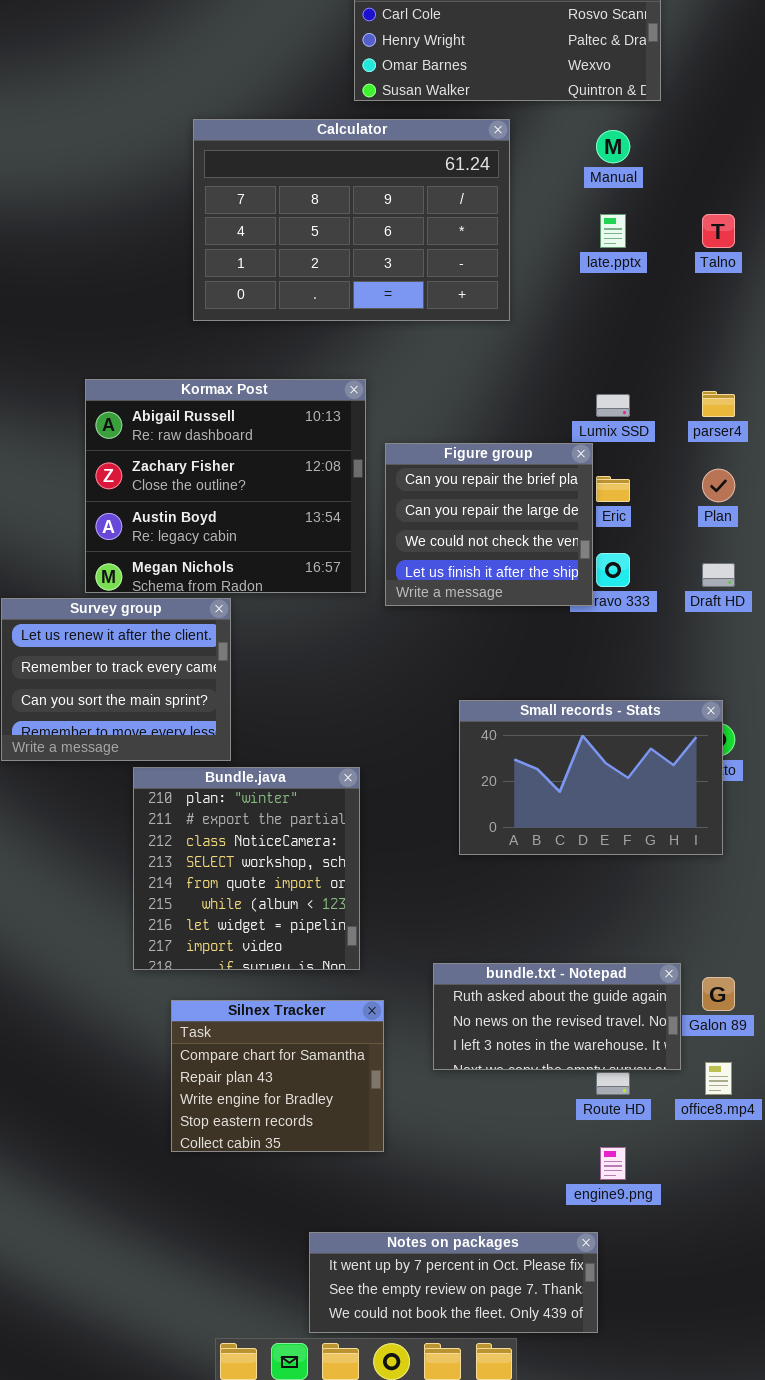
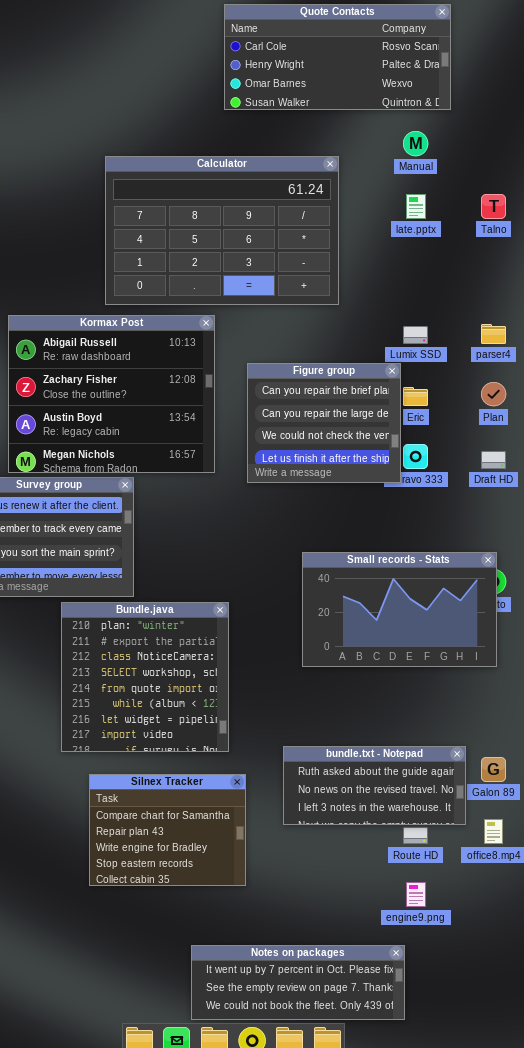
Calculator: [193,119,510,321] -> [105,156,339,305], moved
Kormax Post: [85,379,366,593] -> [8,315,215,473], moved

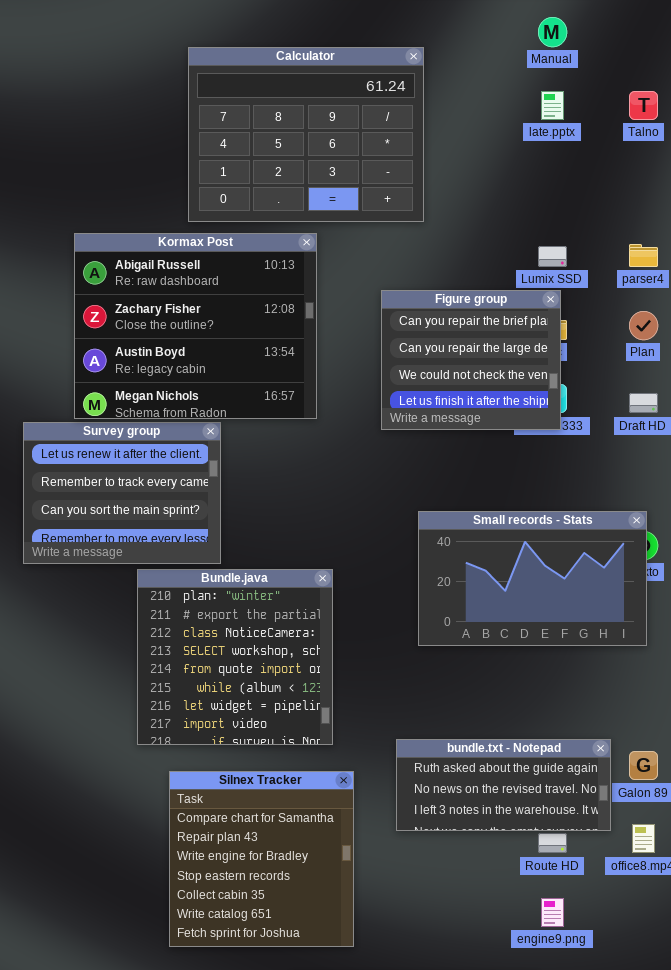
Calculator: [105,156,339,305] -> [188,47,424,222], resized
Figure group: [247,363,401,483] -> [381,290,561,430], moved
Silnex Tracker: [89,774,246,886] -> [169,771,354,947], resized

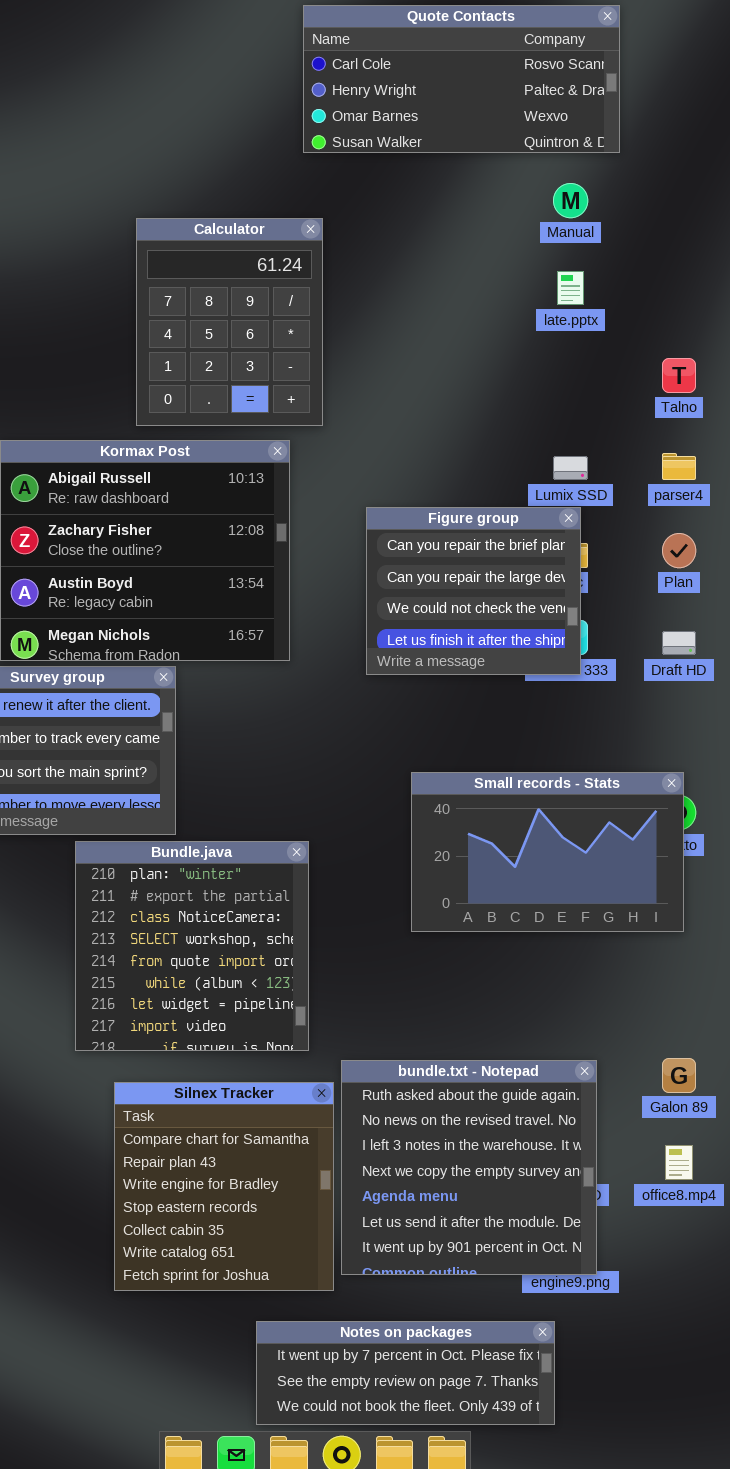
Calculator: [188,47,424,222] -> [136,218,323,426], resized
Talno: [629,91,658,120] -> [662,358,696,393], moved
bundle.txt - Notepad: [396,739,611,831] -> [341,1060,597,1275], moved, resized

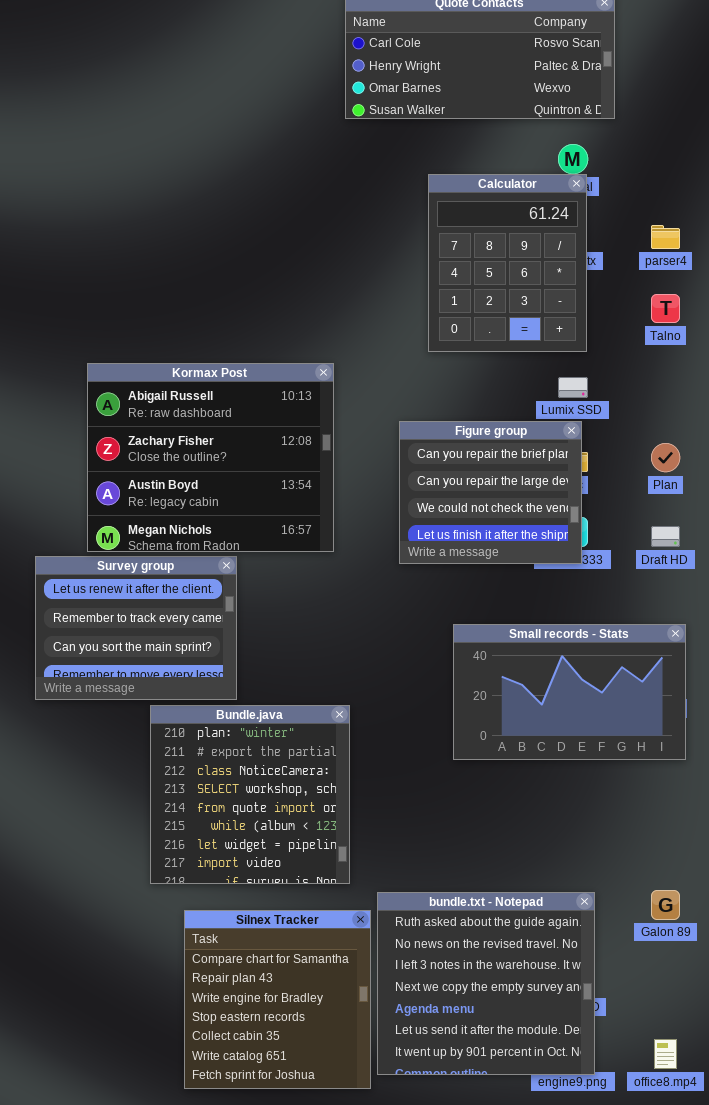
Calculator: [136,218,323,426] -> [428,174,587,352], moved
parser4: [662,453,696,480] -> [651,225,680,249], moved
Small records - Stats: [411,772,684,932] -> [453,624,686,760], moved
office8.mp4: [665,1145,693,1180] -> [654,1039,677,1069], moved

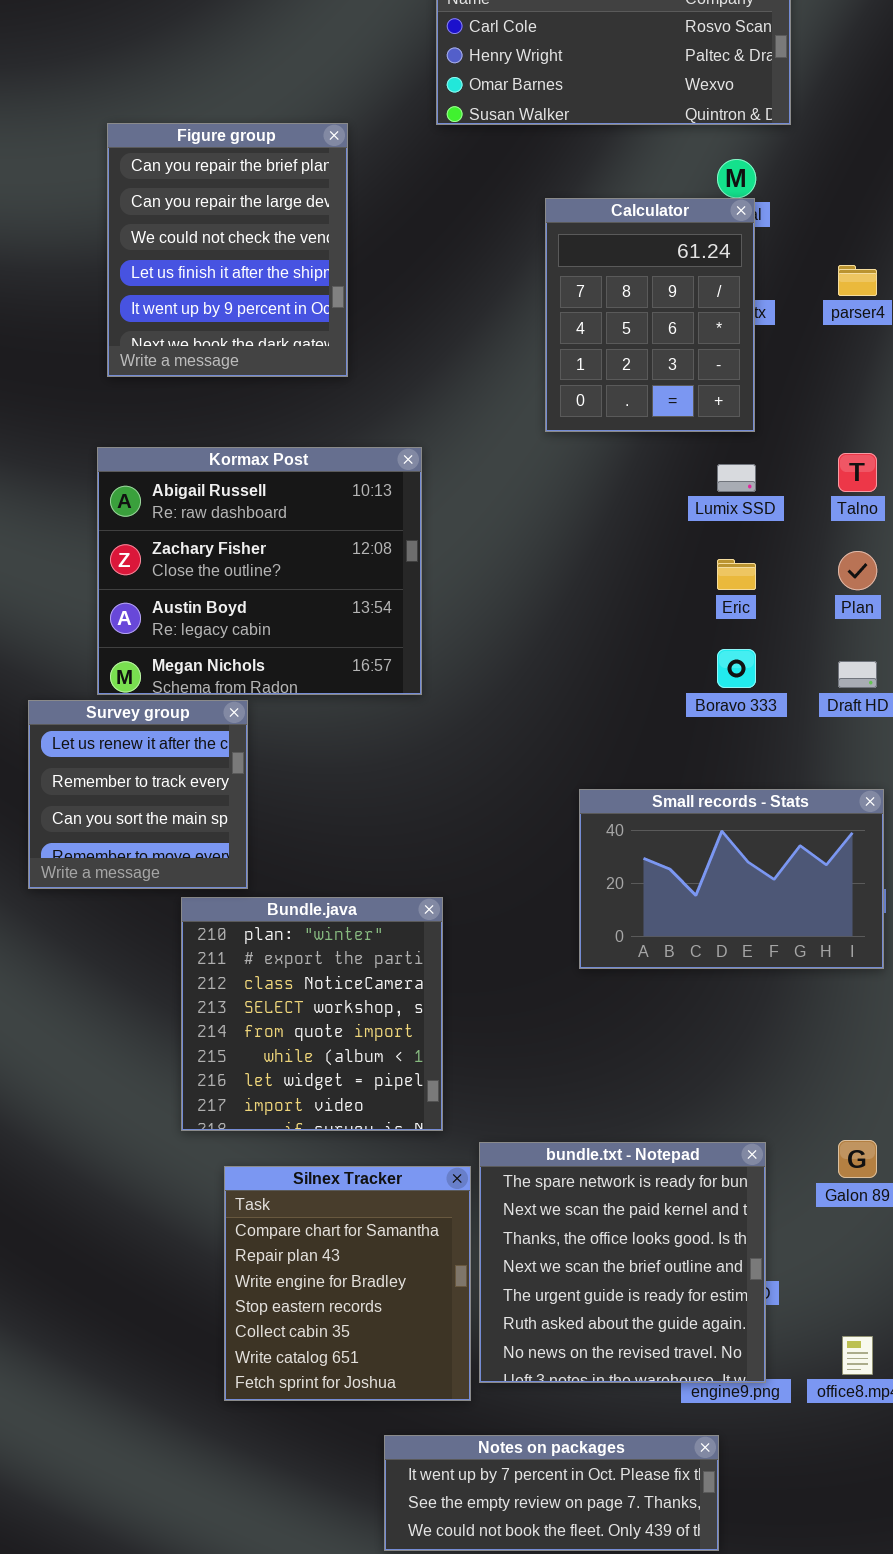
Talno: [651,294,680,323] -> [838,453,877,492], moved
Figure group: [399,421,582,564] -> [107,123,348,377], moved, resized
Survey group: [35,556,237,700] -> [28,700,248,889], resized
bundle.txt - Notepad: [377,892,595,1075] -> [479,1142,766,1383], scrolled up 5 rows

